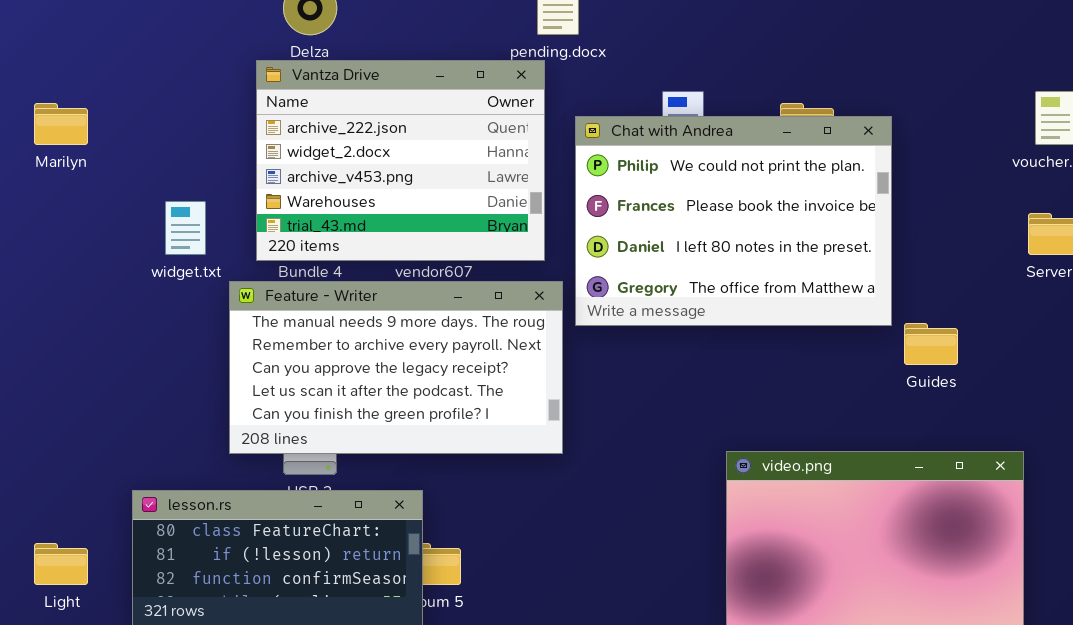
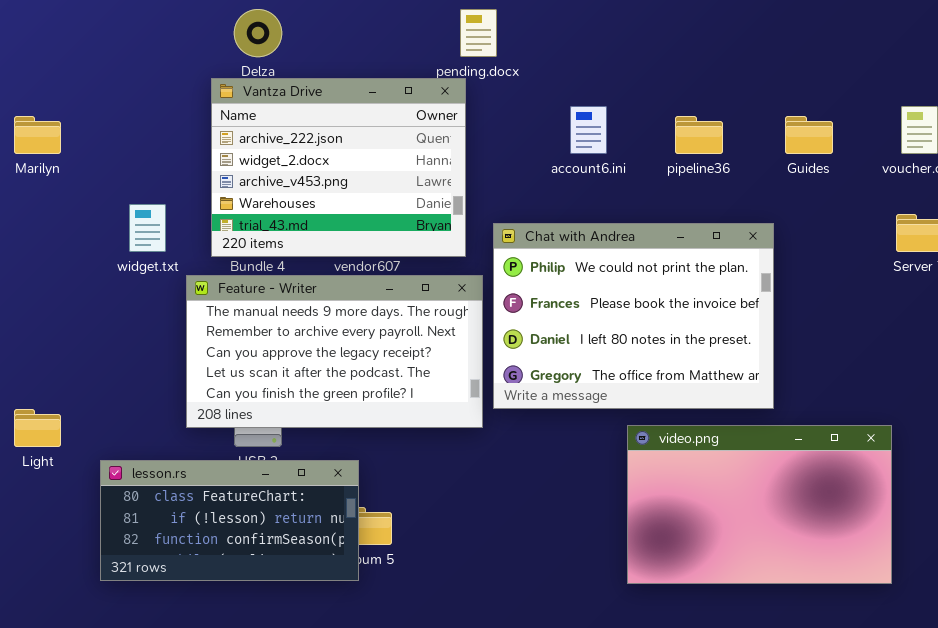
Chat with Andrea: [575,116,892,326] -> [493,223,774,409], moved
Guides: [904,323,958,365] -> [785,116,833,154], moved
Light: [34,543,88,585] -> [14,409,61,447], moved

